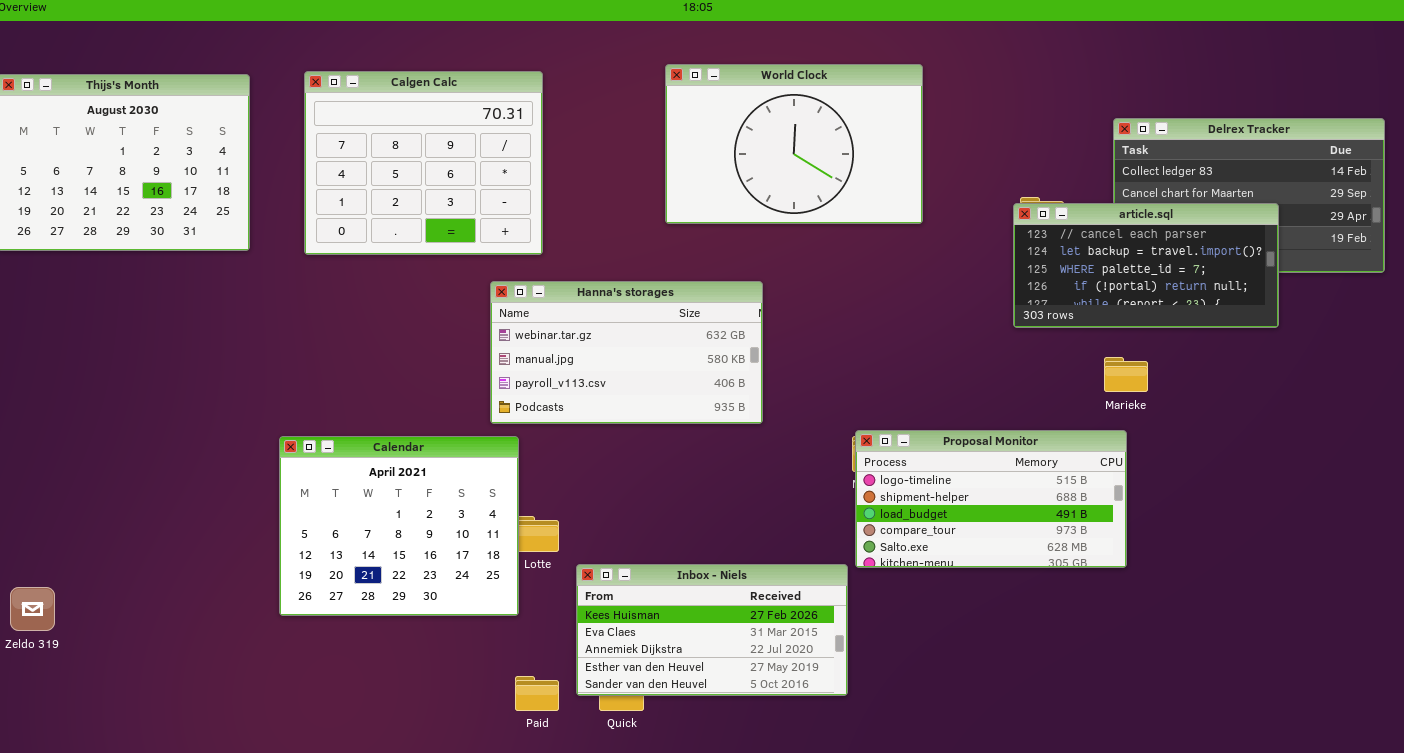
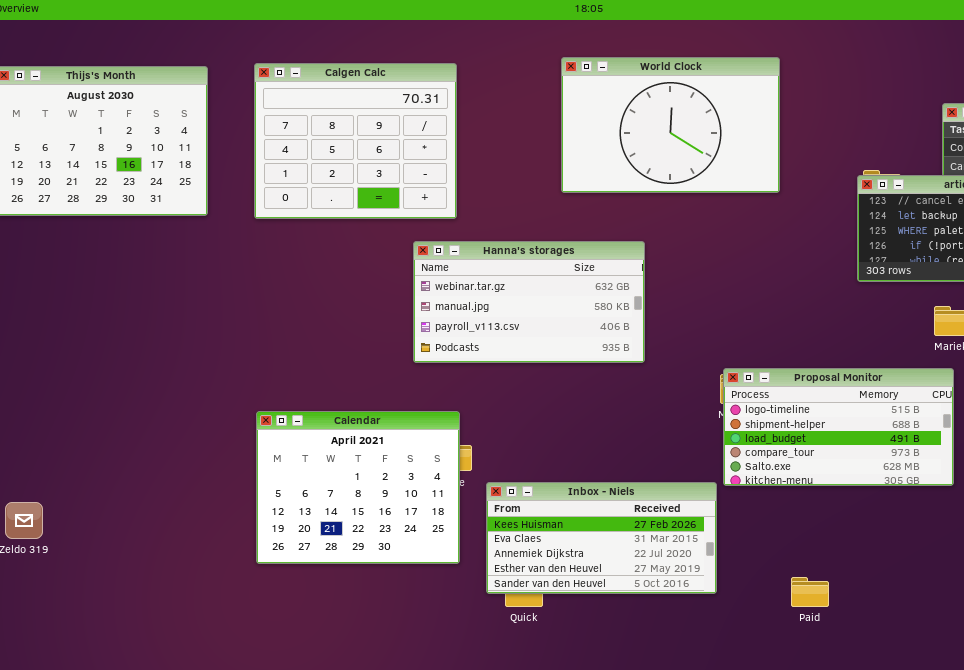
Calendar: [279,436,519,616] -> [256,411,460,564], moved
Paid: [515,676,559,711] -> [791,577,829,607], moved

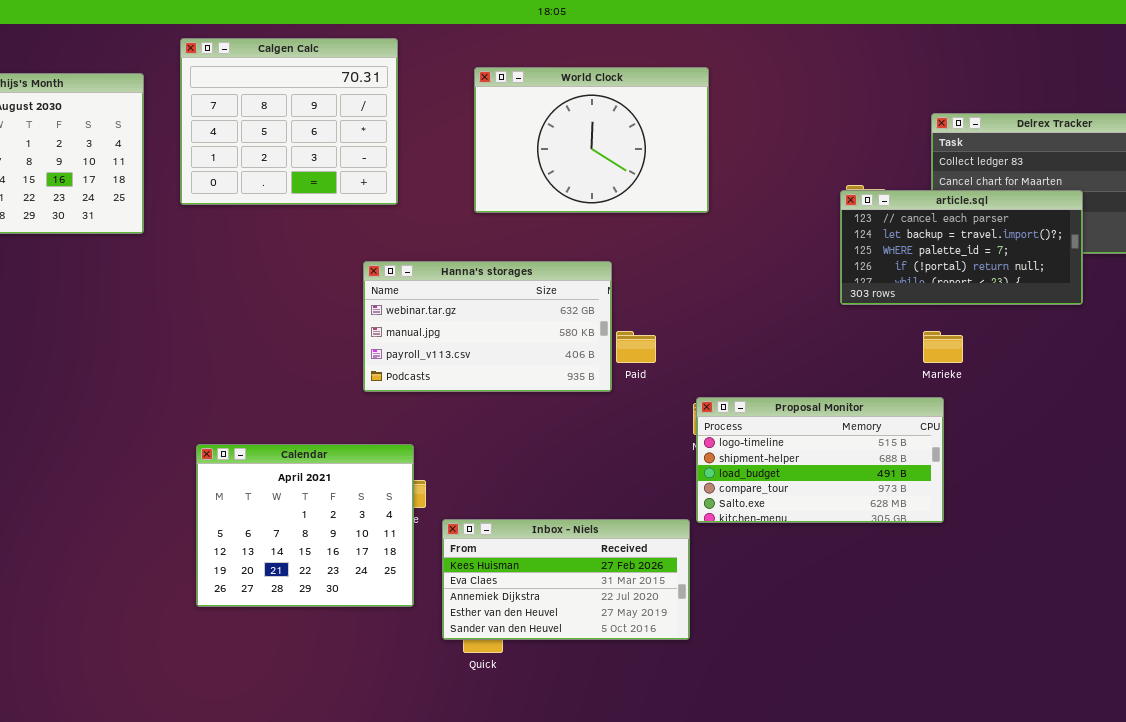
World Clock: [561,57,780,193] -> [474,67,709,213], moved
Calgen Calc: [254,63,457,219] -> [180,38,398,205], moved
Paid: [791,577,829,607] -> [616,331,656,363], moved

